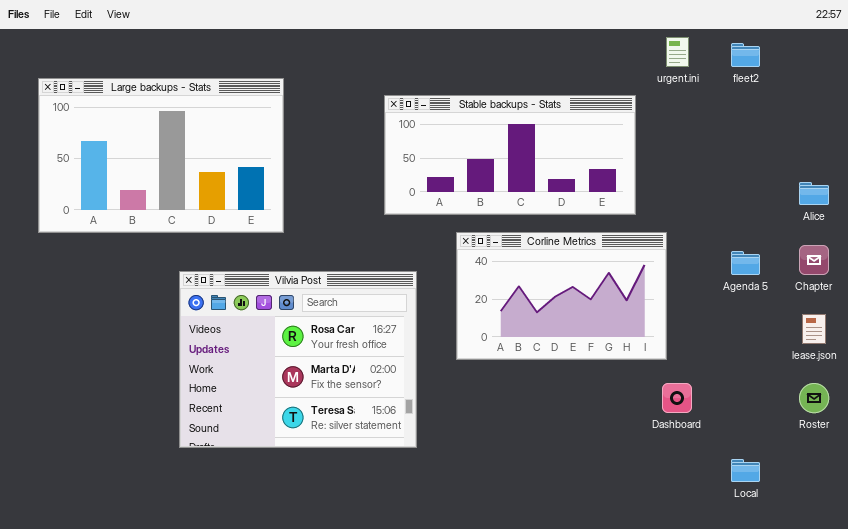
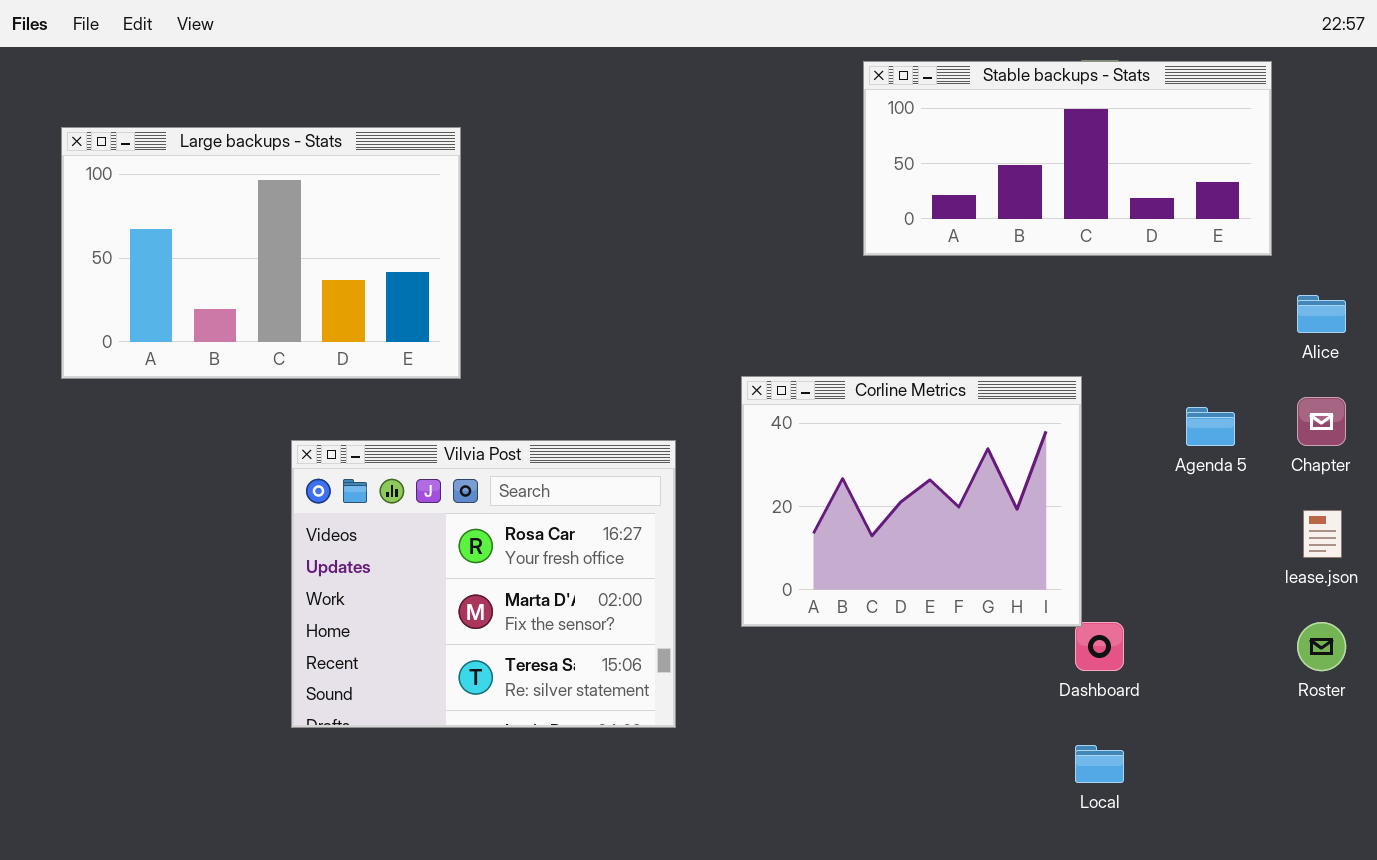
Stable backups - Stats: [384,95,636,215] -> [863,61,1272,256], moved
Corline Metrics: [456,232,667,360] -> [741,376,1082,627], resized
Local: [731,459,760,482] -> [1075,745,1124,783], moved

